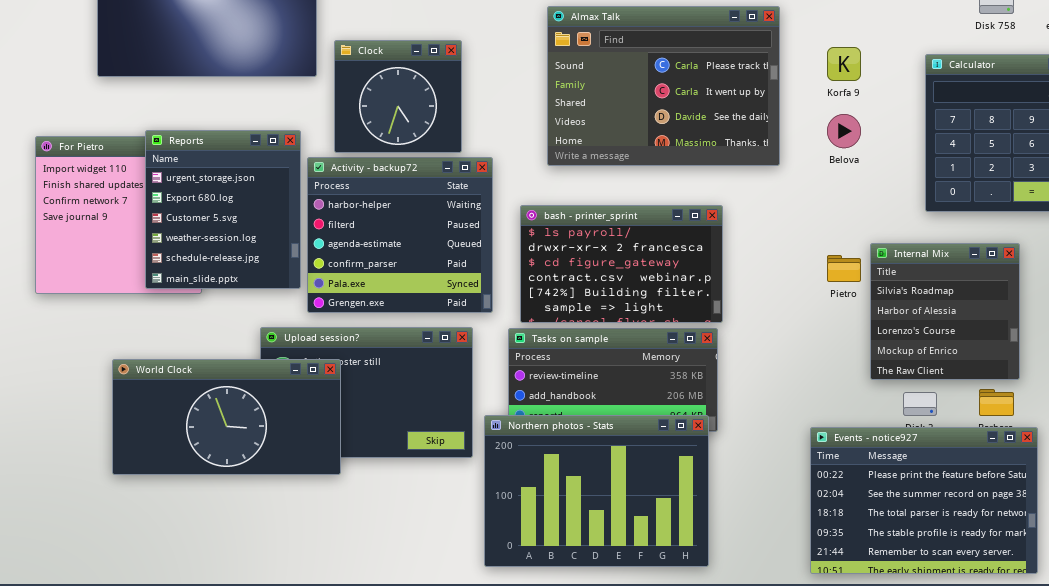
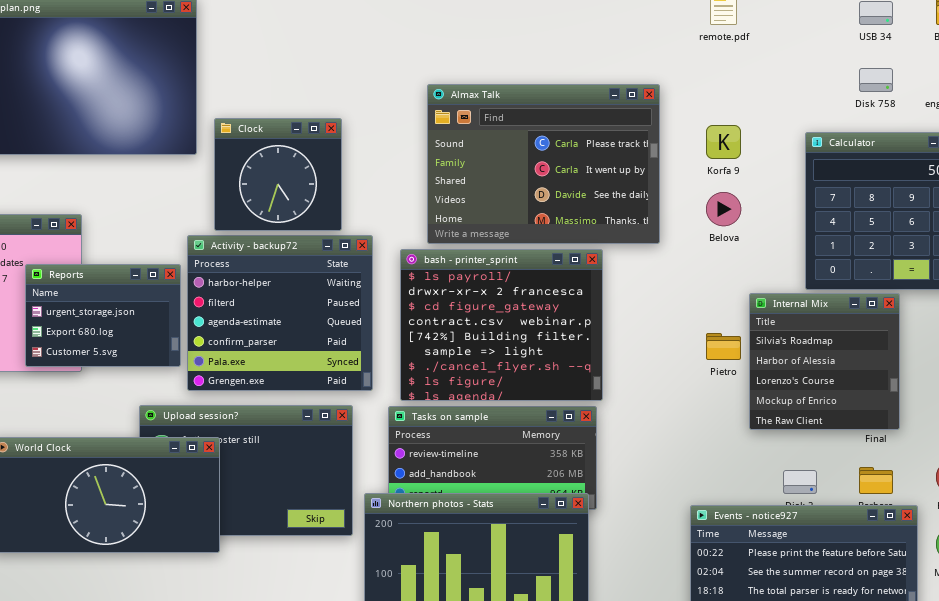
Reports: [145,130,301,289] -> [25,264,181,367], resized
bash - printer_sprint: [520,205,723,323] -> [400,249,603,401], resized
Internal Mix: [870,243,1020,380] -> [749,293,900,430], moved

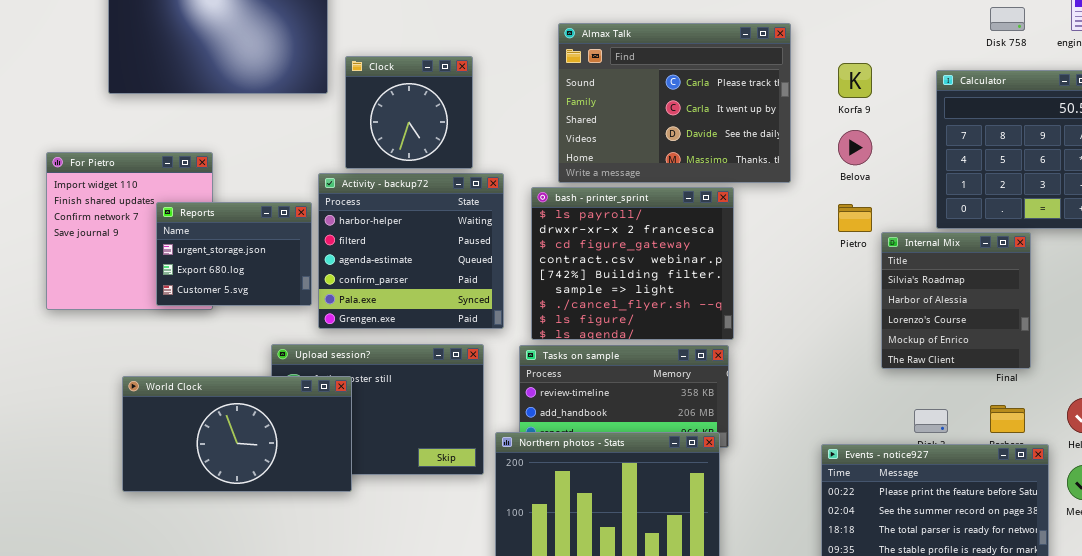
Pietro: [706,333,741,360] -> [838,204,872,232], moved

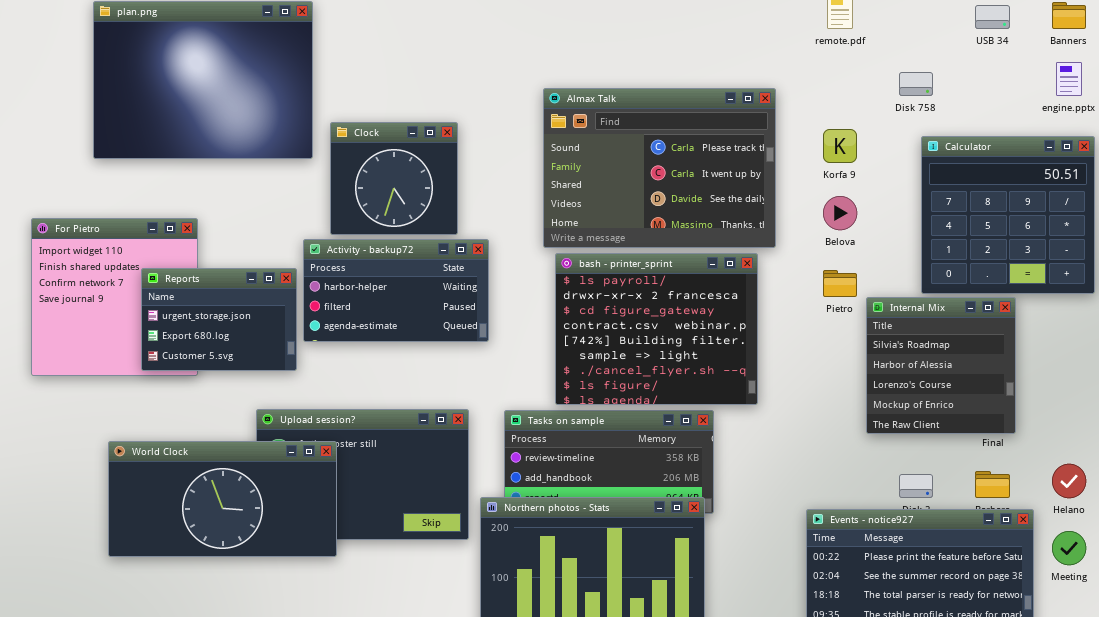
Disk 758: [990,7,1025,31] -> [899,72,933,96], moved
Activity - backup72: [318,173,504,329] -> [303,239,489,342], resized
bash - printer_sprint: [531,187,734,340] -> [555,253,758,405], moved

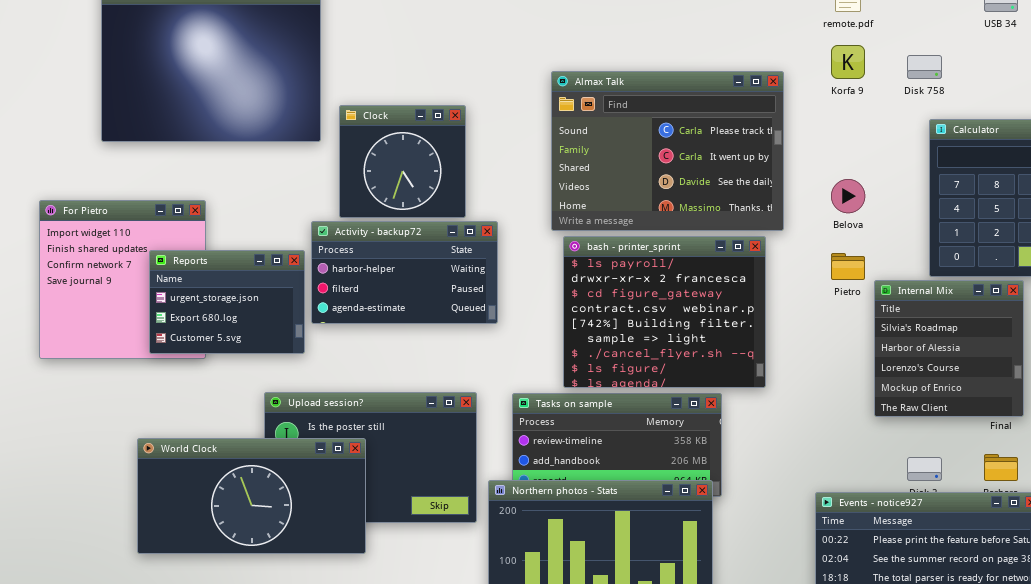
Korfa 9: [823,129,857,163] -> [831,45,865,79], moved
World Clock: [108,441,337,557] -> [137,438,366,554], moved

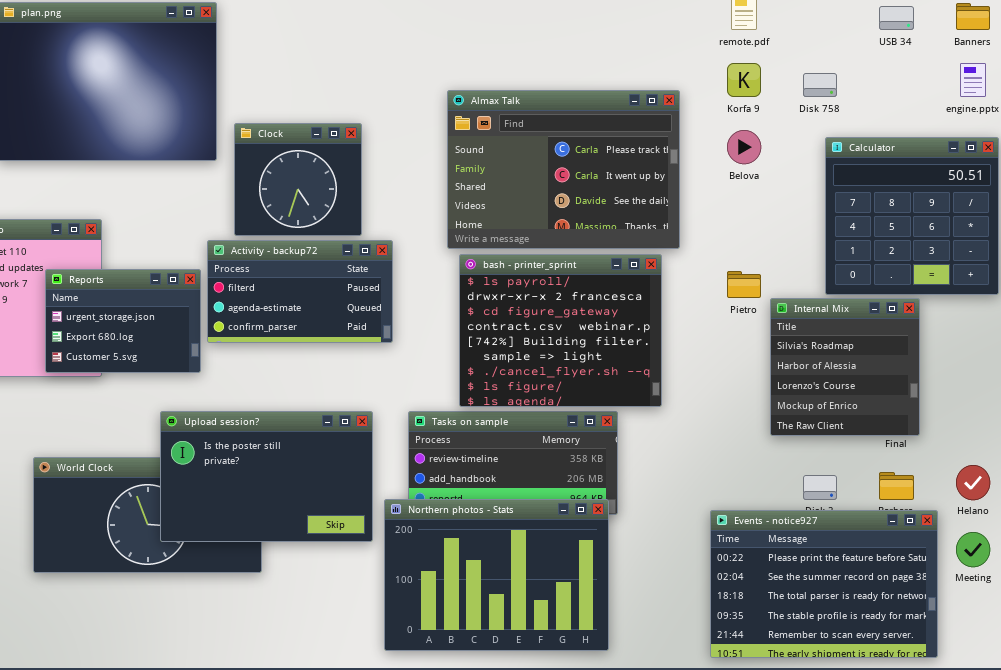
Belova: [831,179,865,213] -> [727,130,761,164], moved
Activity - backup72: [311,221,498,324] -> [207,240,393,343], scrolled down 1 row
Upload session?: [264,392,477,523] -> [160,411,373,542], raised

